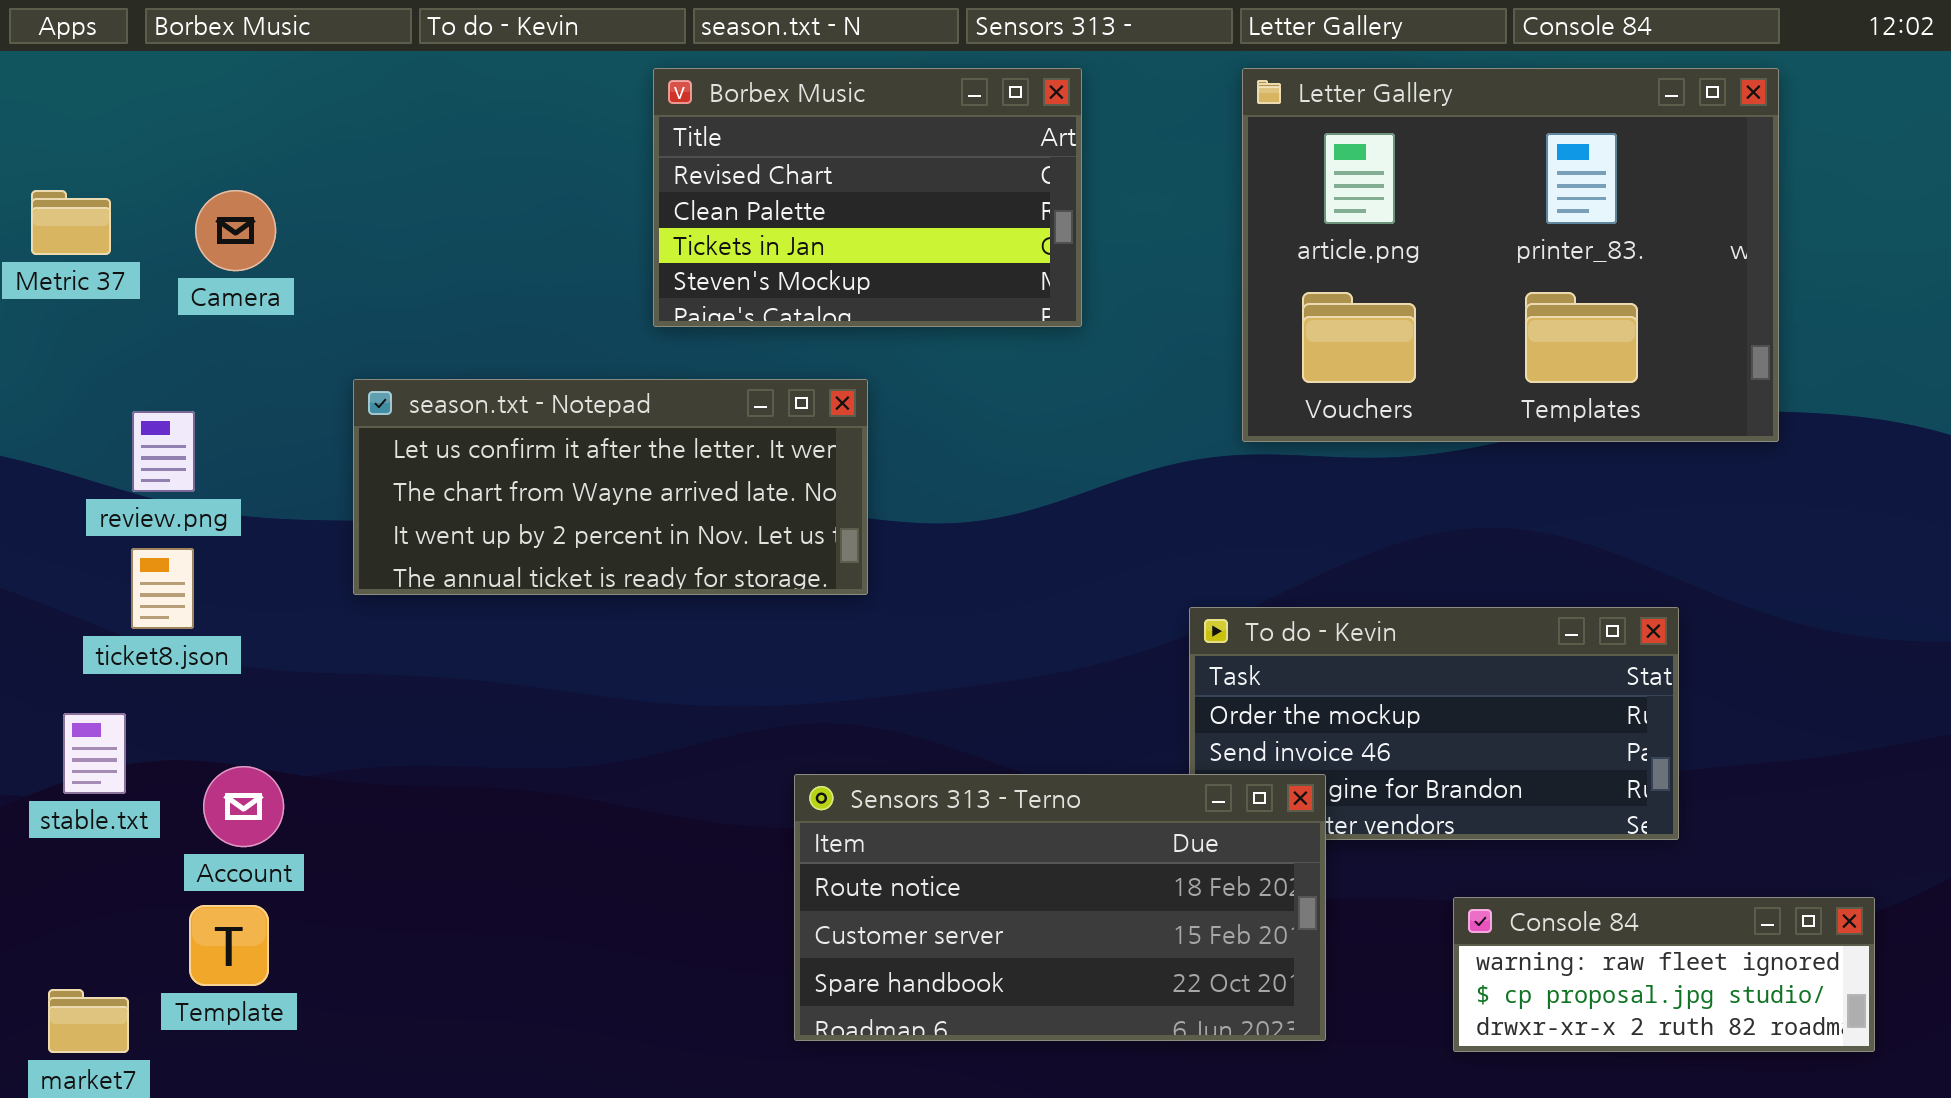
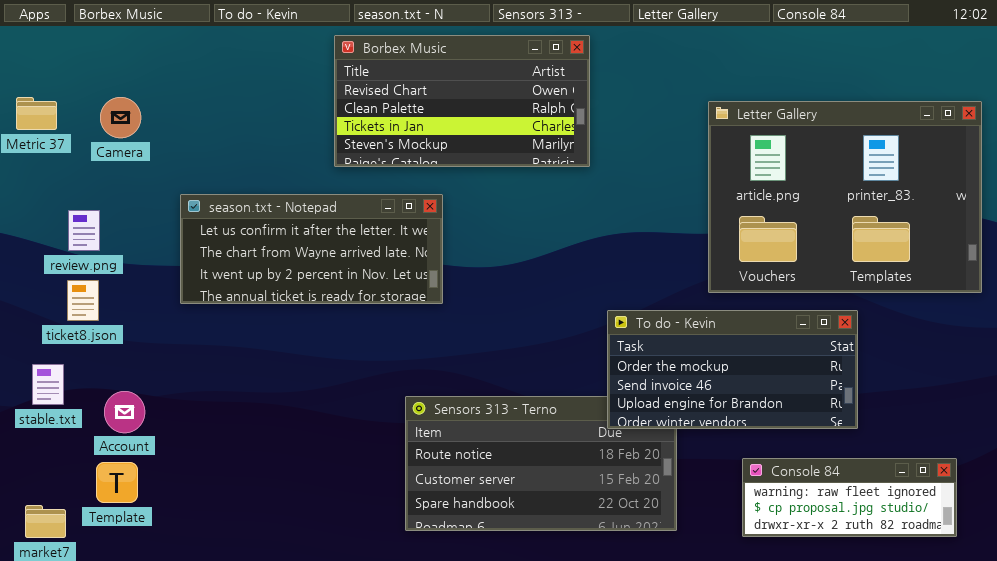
Borbex Music: [653,68,1082,327] -> [334,35,590,167], resized
Letter Gallery: [1242,68,1779,442] -> [708,101,982,293], moved
To do - Kevin: [1189,607,1679,840] -> [607,310,858,429], raised

